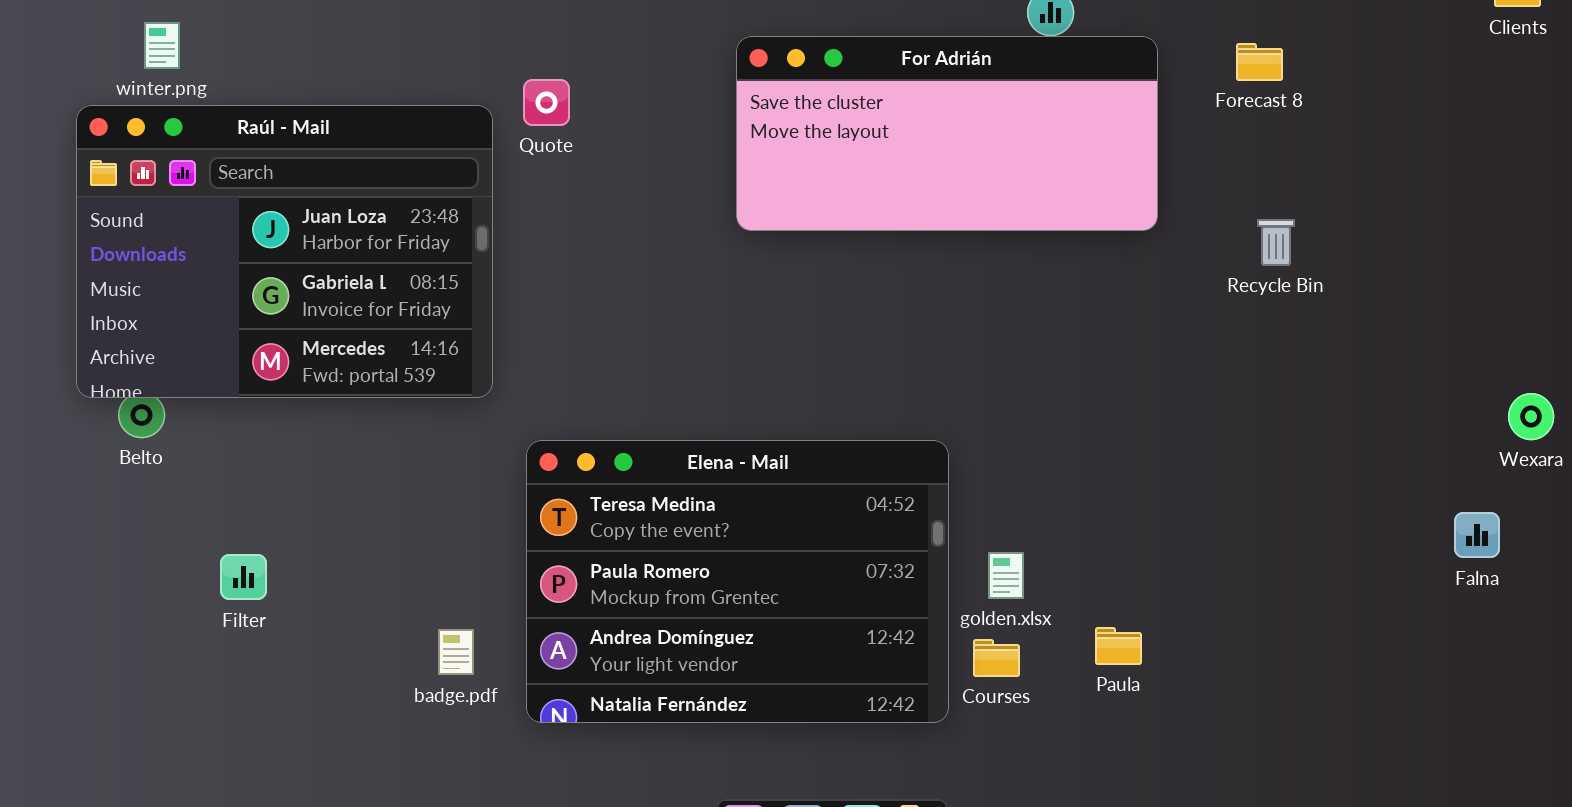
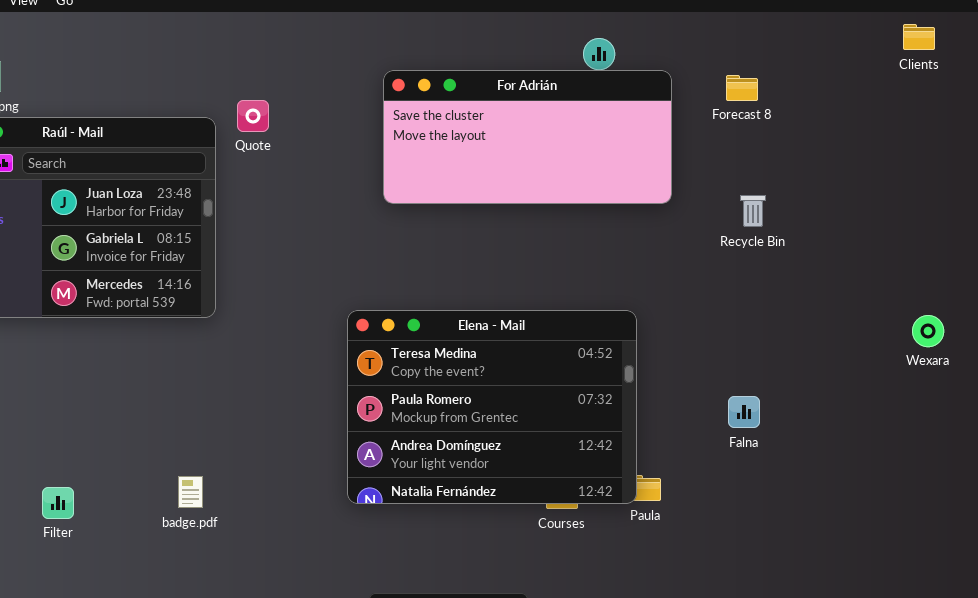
Elena - Mail: [526,440,949,723] -> [347,310,637,504], moved
Falna: [1454,512,1500,558] -> [728,396,760,428], moved
Filter: [220,554,267,600] -> [42,487,74,519], moved

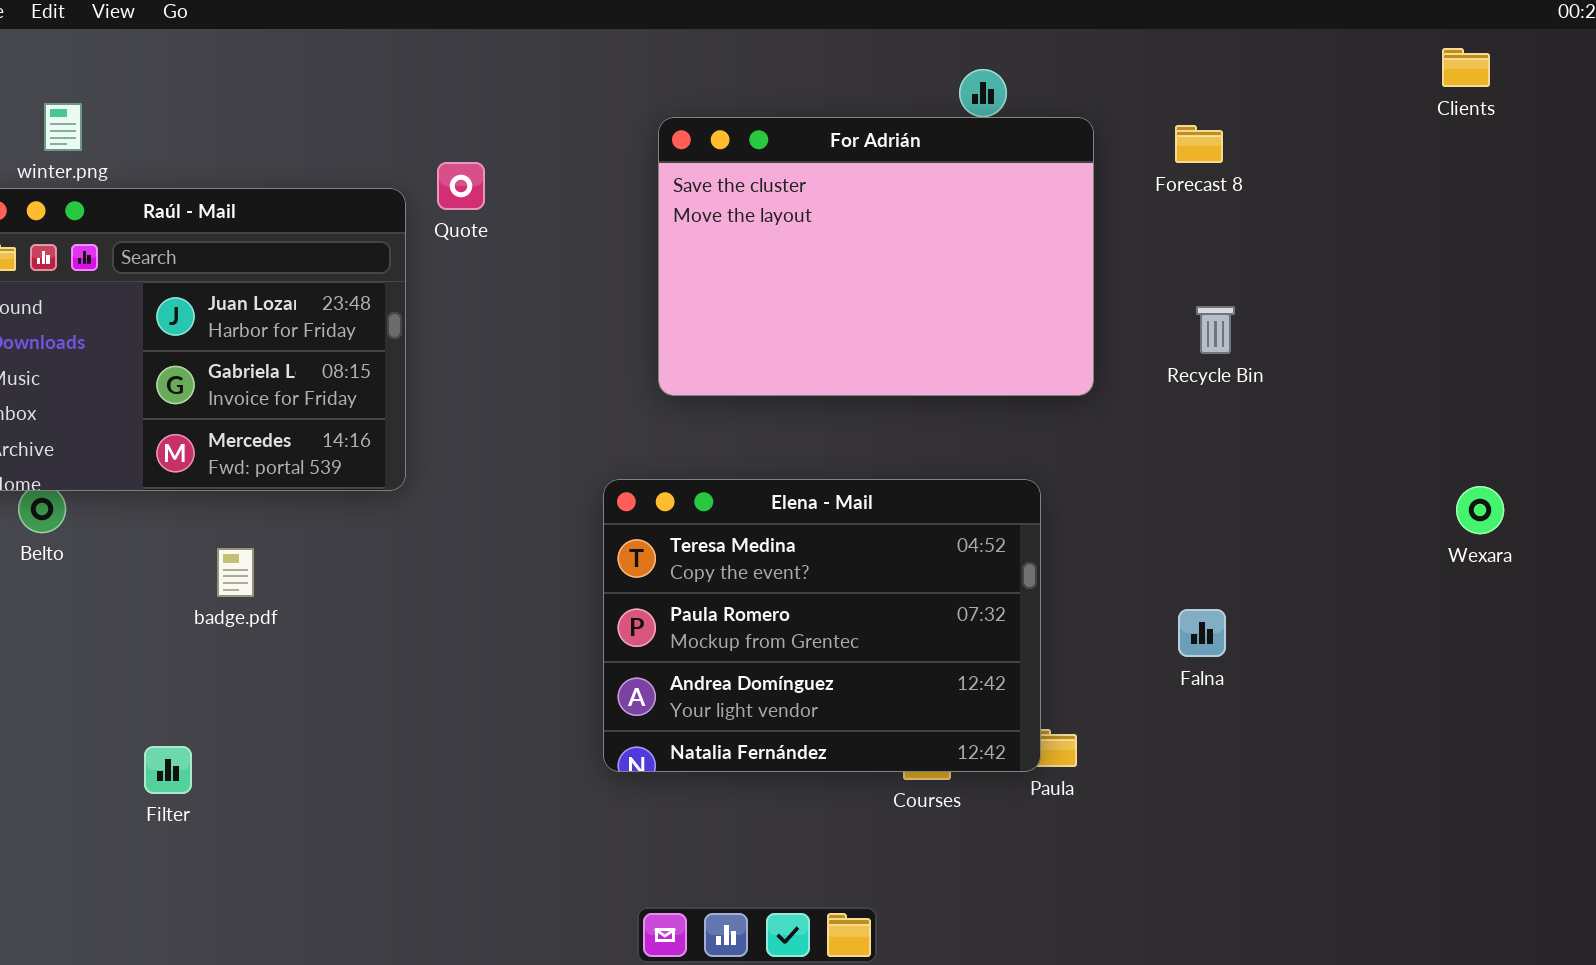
For Adrián: [383,70,672,204] -> [658,117,1094,396], resized
badge.pdf: [178,476,203,508] -> [217,548,254,597], moved

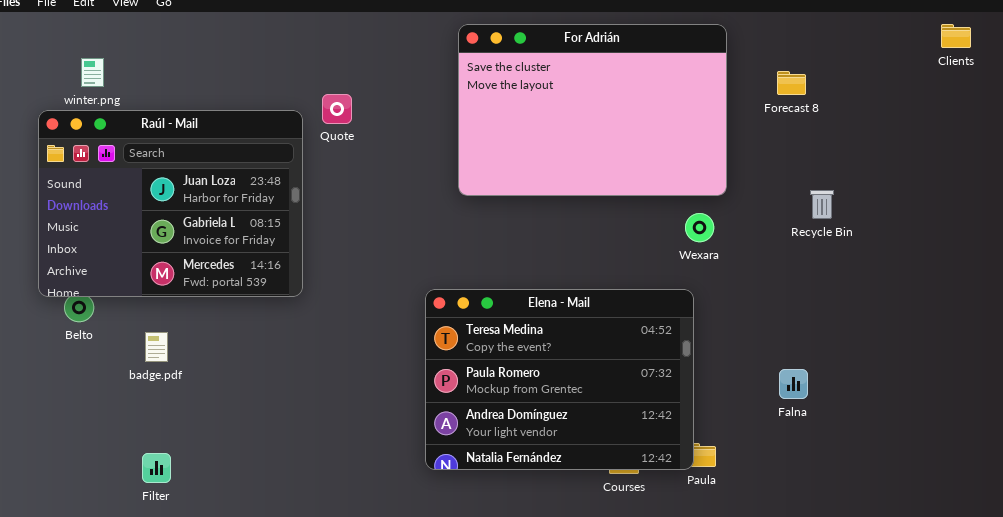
For Adrián: [658,117,1094,396] -> [458,24,727,196], moved
Recycle Bin: [1196,306,1235,354] -> [810,190,834,219], moved
Wexara: [1456,486,1504,534] -> [685,213,714,242], moved
badge.pdf: [217,548,254,597] -> [145,332,168,362], moved

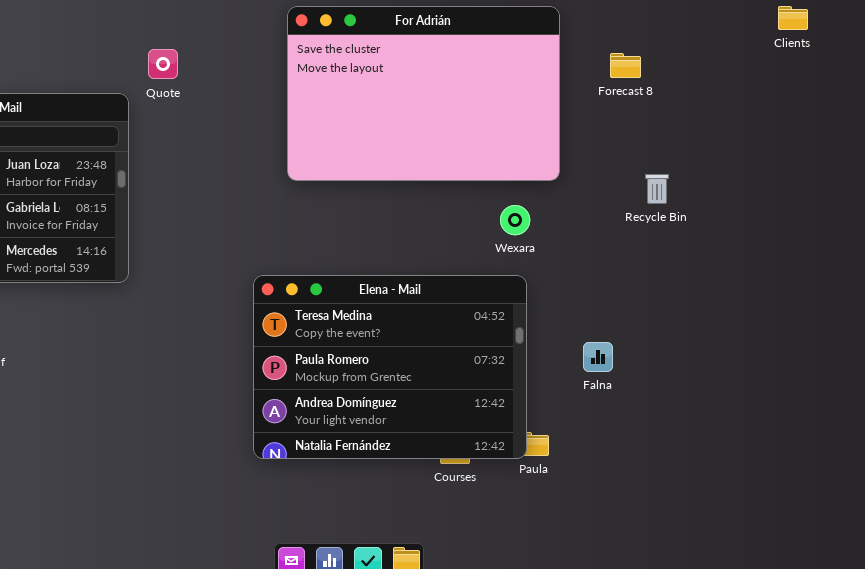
Quote: [322,94,352,124] -> [148,49,178,79], moved
Wexara: [685,213,714,242] -> [500,205,530,235], moved
Falna: [779,369,808,399] -> [583,342,613,372], moved

